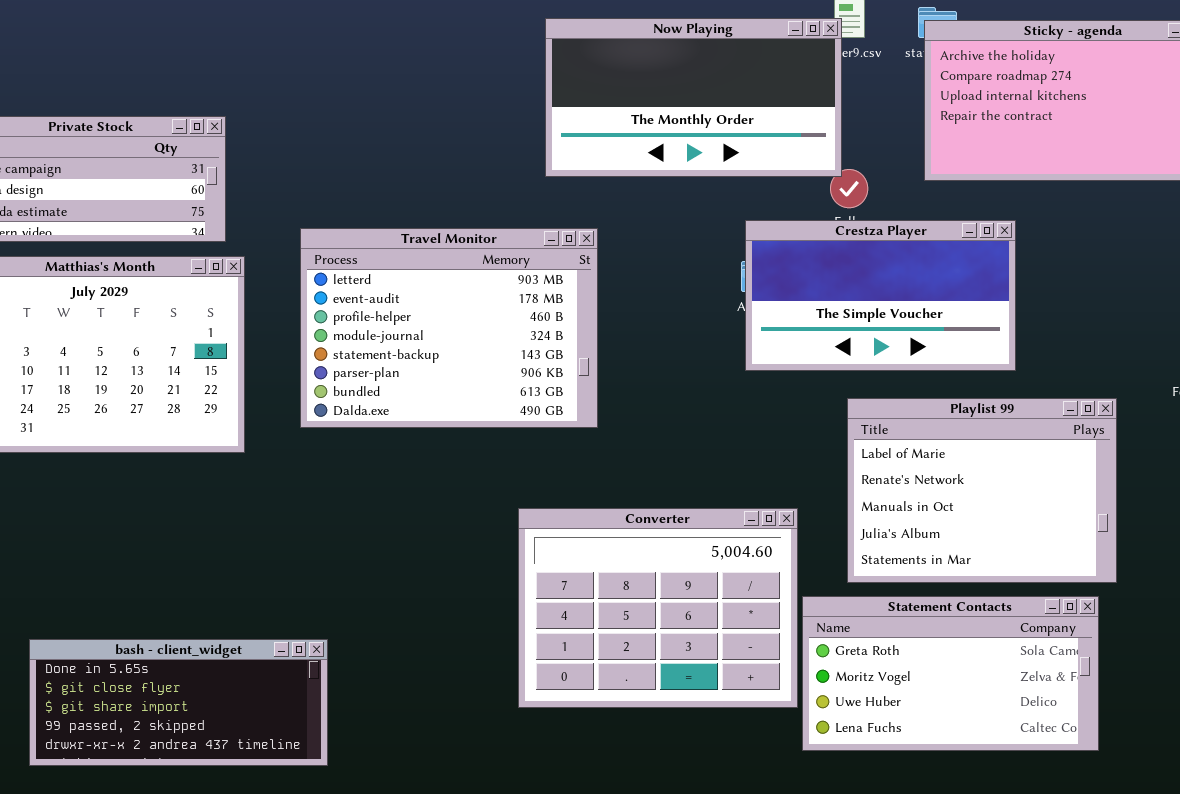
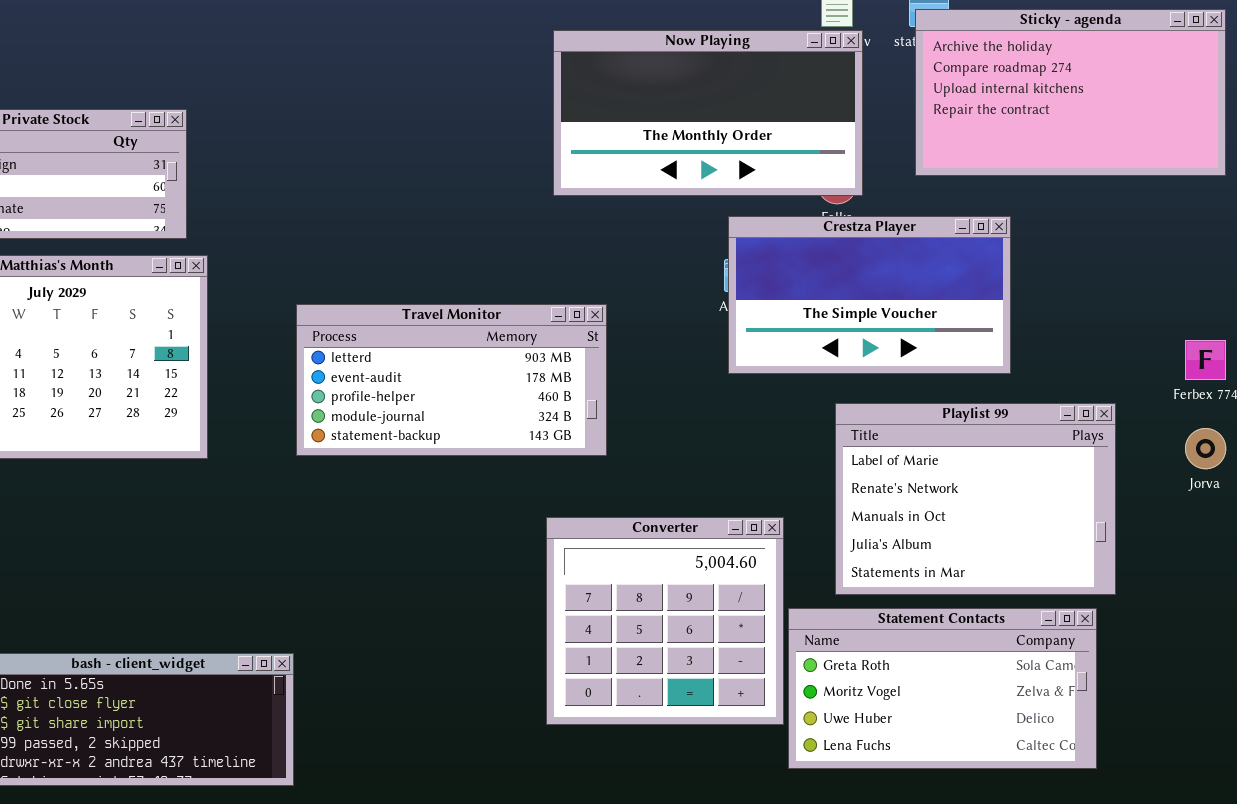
Now Playing: [545,18,842,177] -> [553,30,863,196], moved
Travel Monitor: [300,228,598,428] -> [296,304,607,456], moved, resized
Converter: [518,508,798,708] -> [546,517,784,725], resized

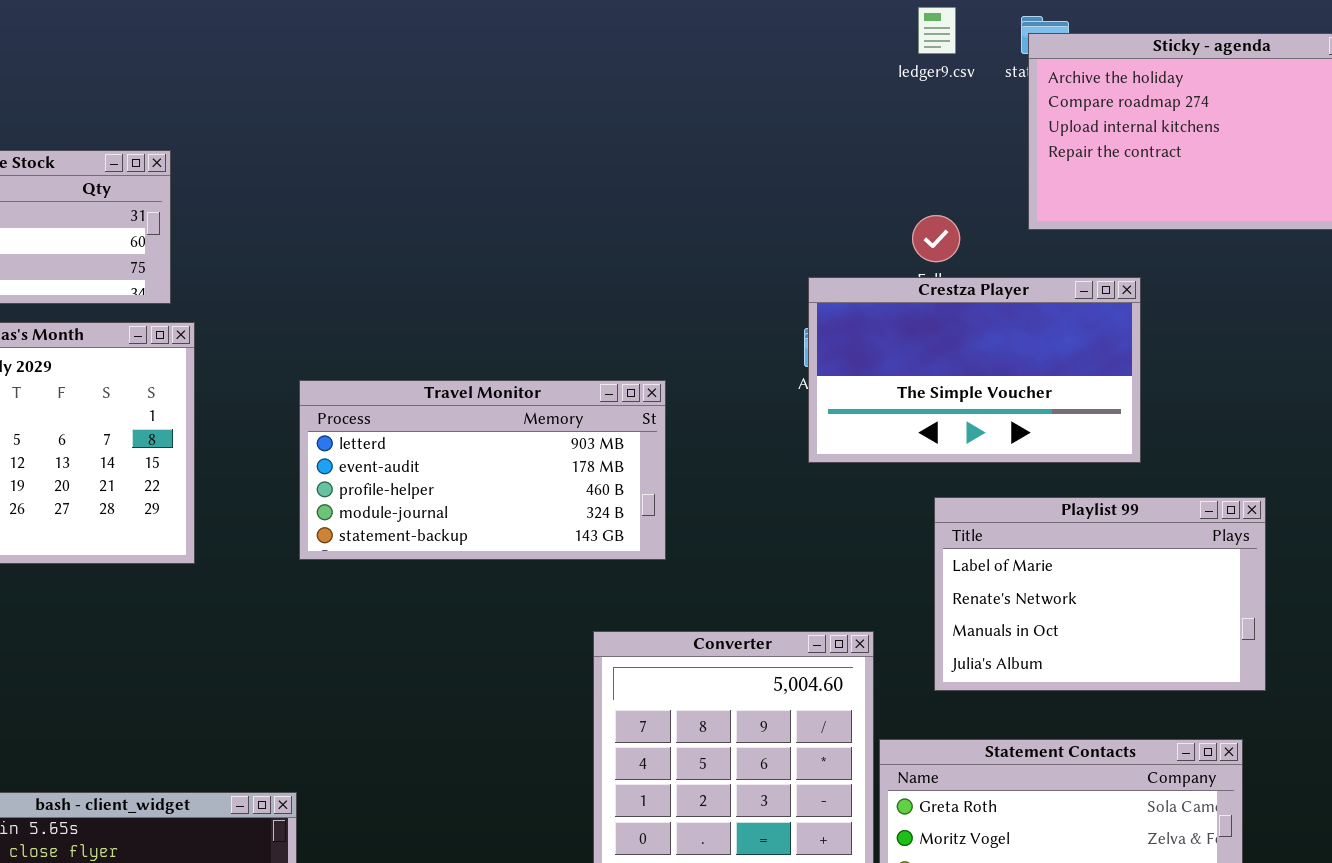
Now Playing: [553,30,863,196] -> none, closed
Playlist 99: [835,403,1116,595] -> [934,497,1266,691], resized

